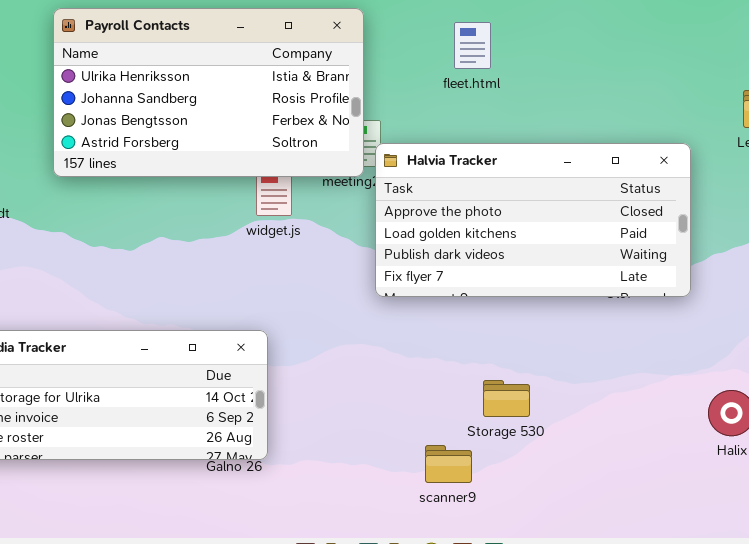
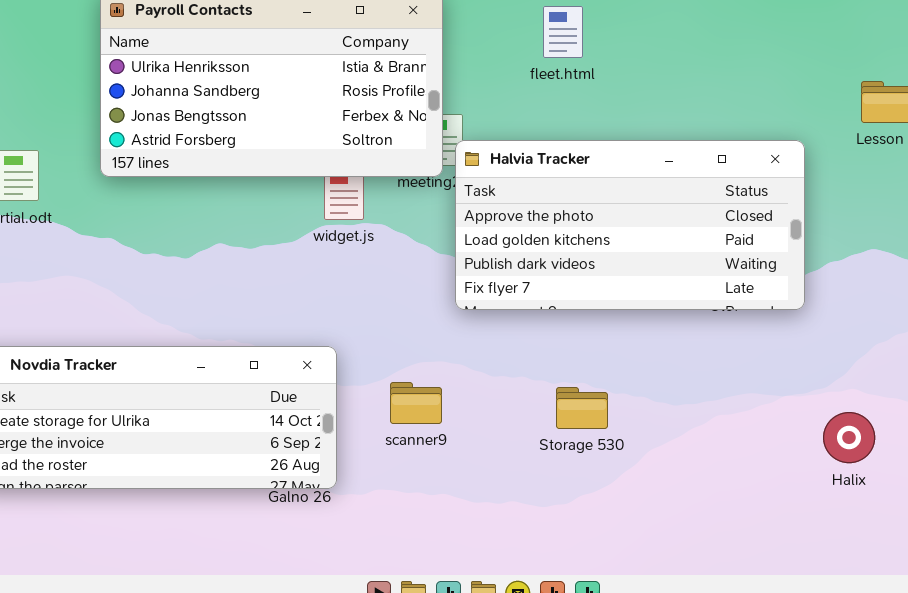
Storage 530: [483,380,530,417] -> [556,387,608,429], moved
scanner9: [425,445,472,483] -> [390,382,442,424], moved

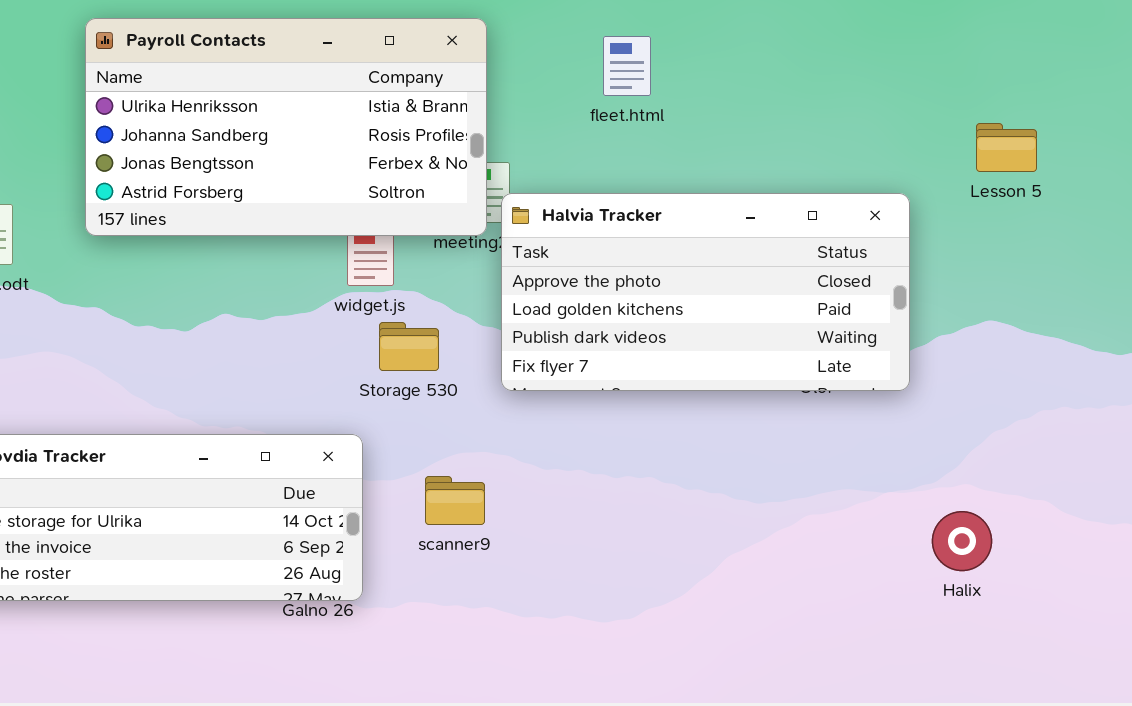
Storage 530: [556,387,608,429] -> [379,322,439,371], moved

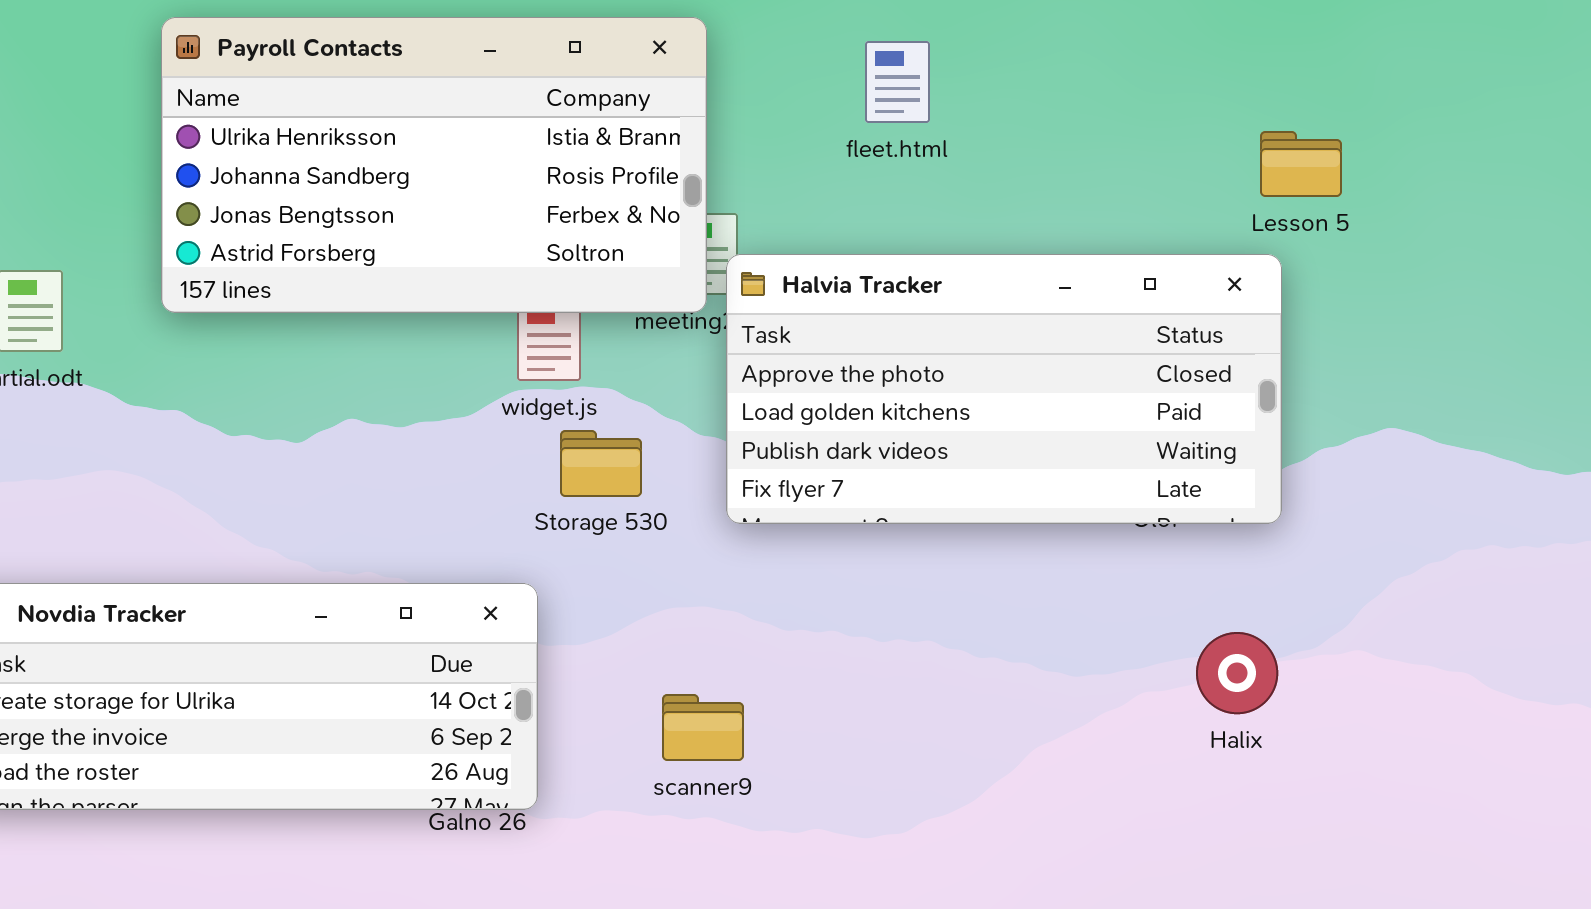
Lesson 5: [976,123,1037,172] -> [1260,131,1342,197], moved
scanner9: [425,476,485,525] -> [662,694,744,761], moved
Halix: [932,511,992,571] -> [1196,632,1278,714], moved

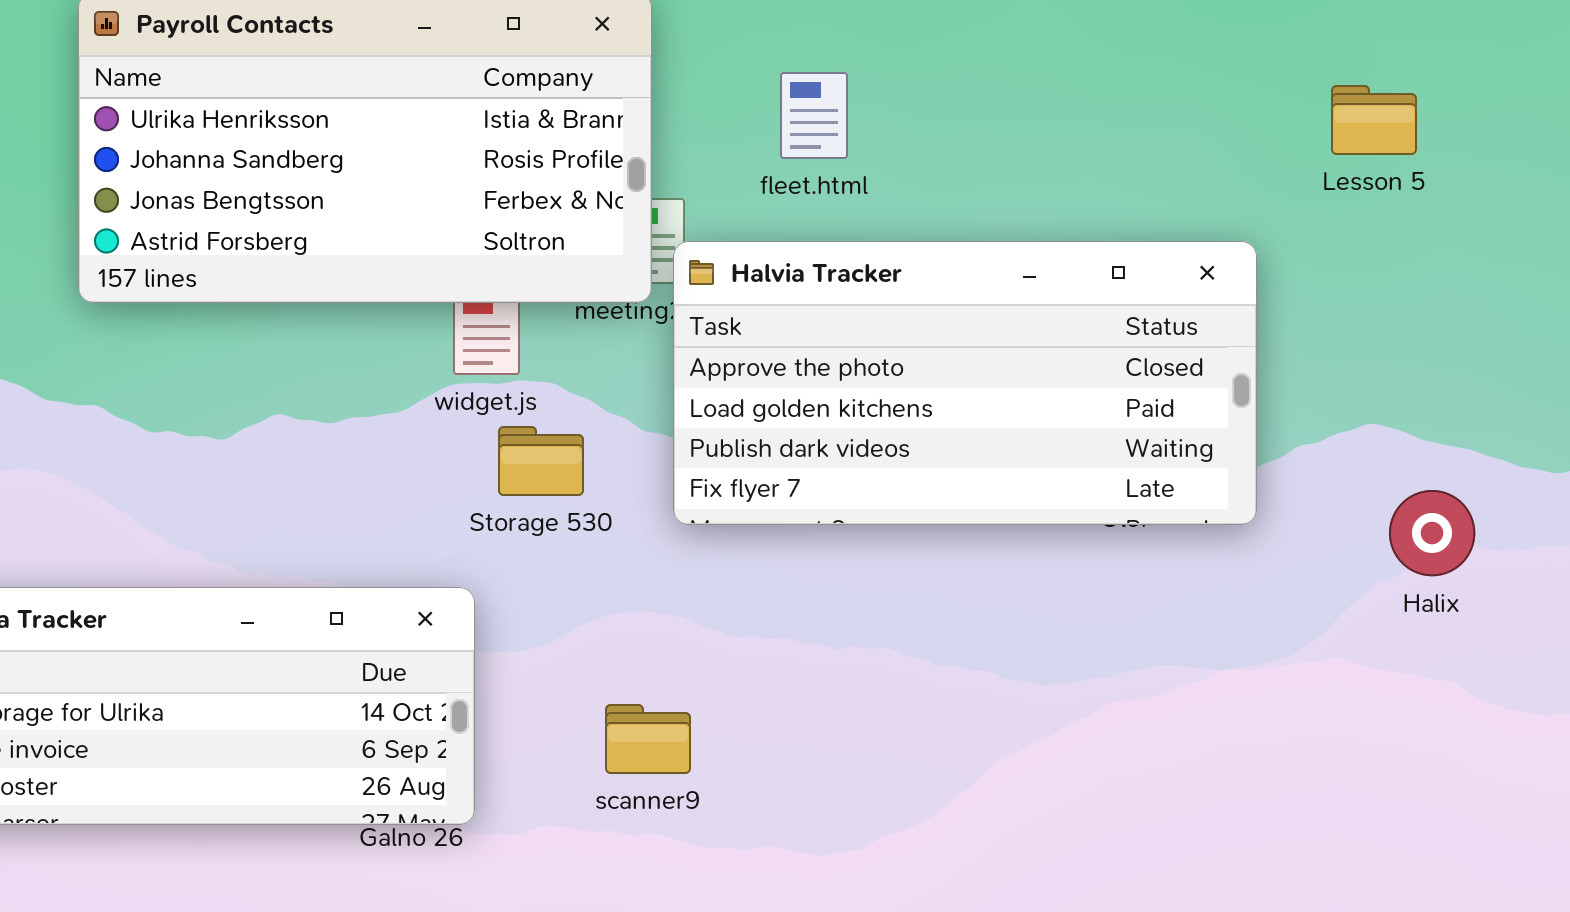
fleet.html: [865,41,930,123] -> [780,72,848,159], moved
Lesson 5: [1260,131,1342,197] -> [1331,85,1417,155], moved
Halix: [1196,632,1278,714] -> [1389,490,1475,576], moved

